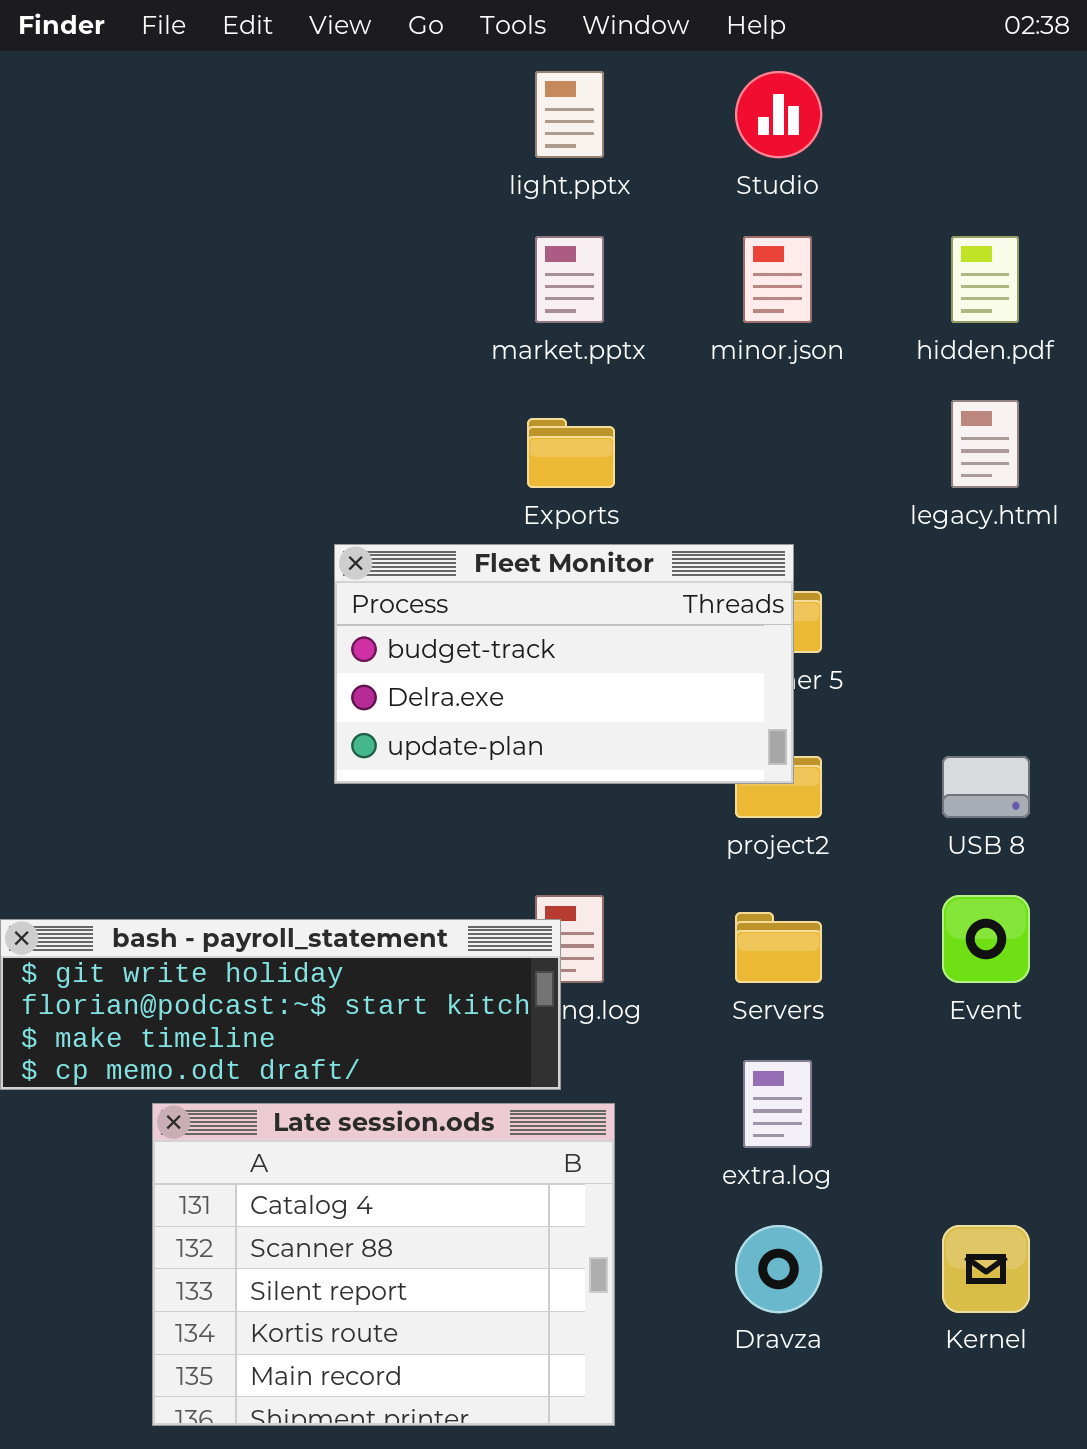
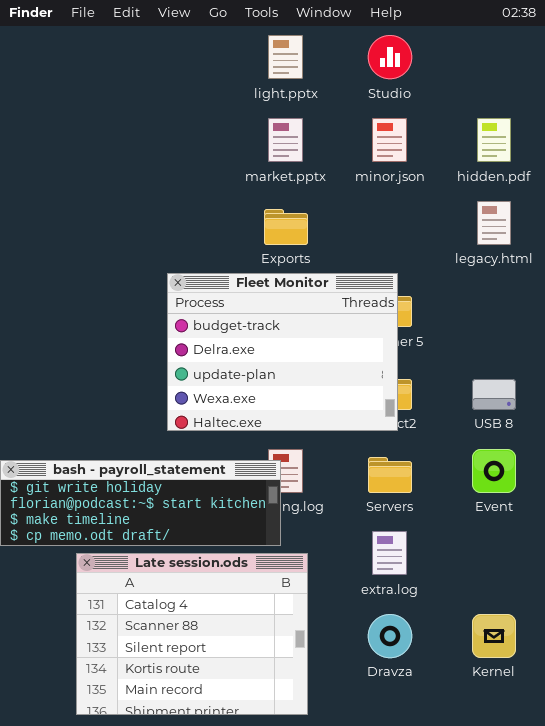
Fleet Monitor: [334,544,794,784] -> [167,273,398,431], resized

